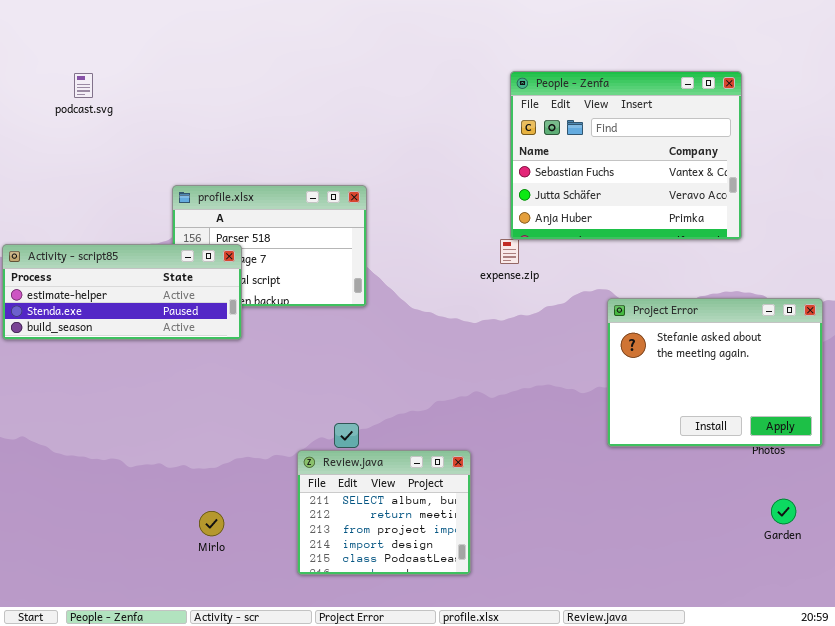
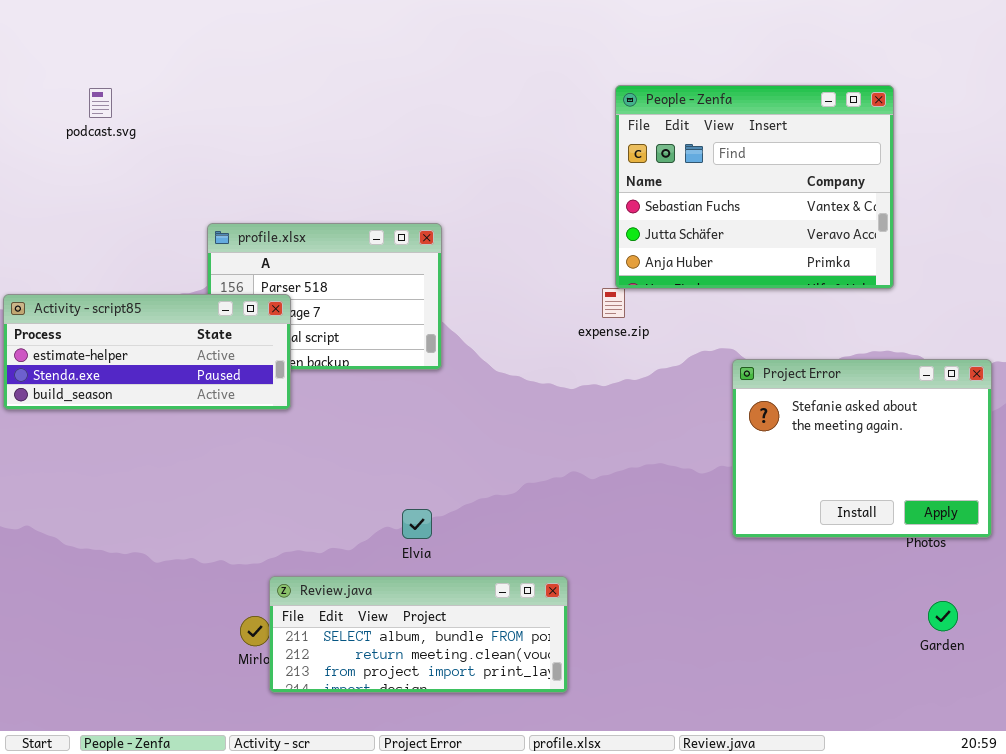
Review.java: [297,450,471,575] -> [269,576,568,693], resized

